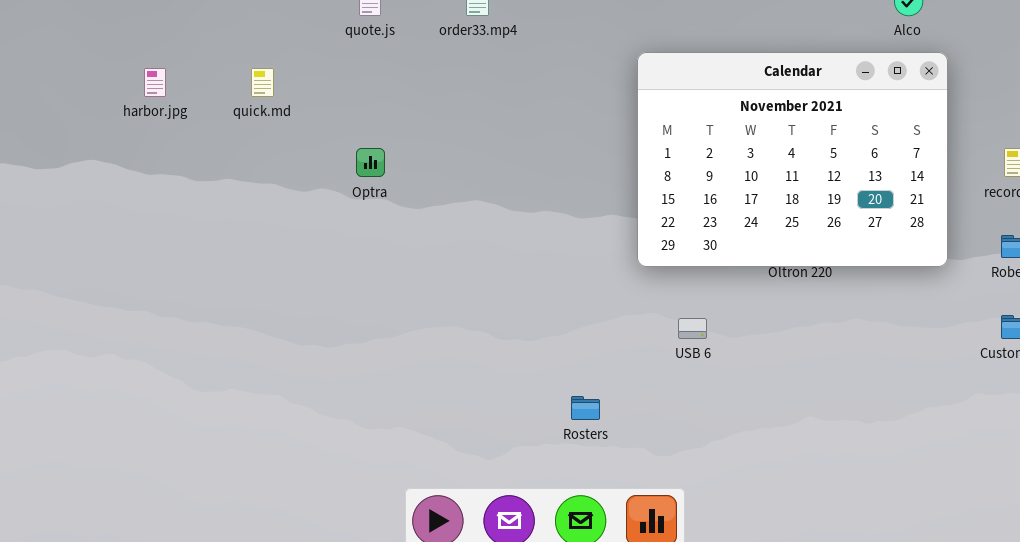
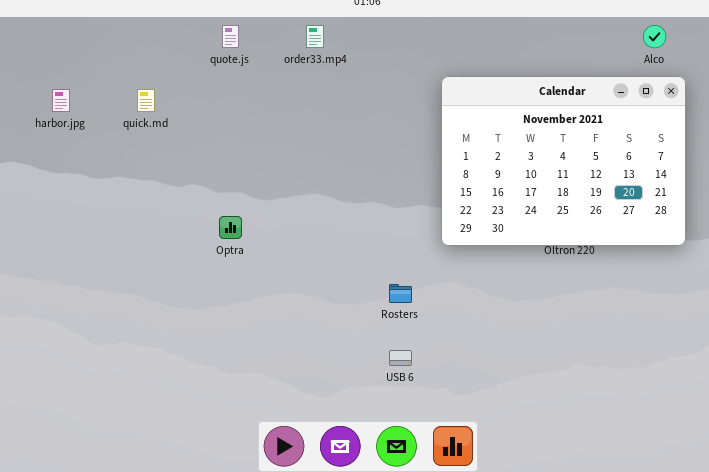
Optra: [356,148,385,177] -> [219,216,242,239], moved
USB 6: [678,318,707,339] -> [389,350,412,366], moved
Rosters: [571,396,600,420] -> [389,284,412,303], moved

